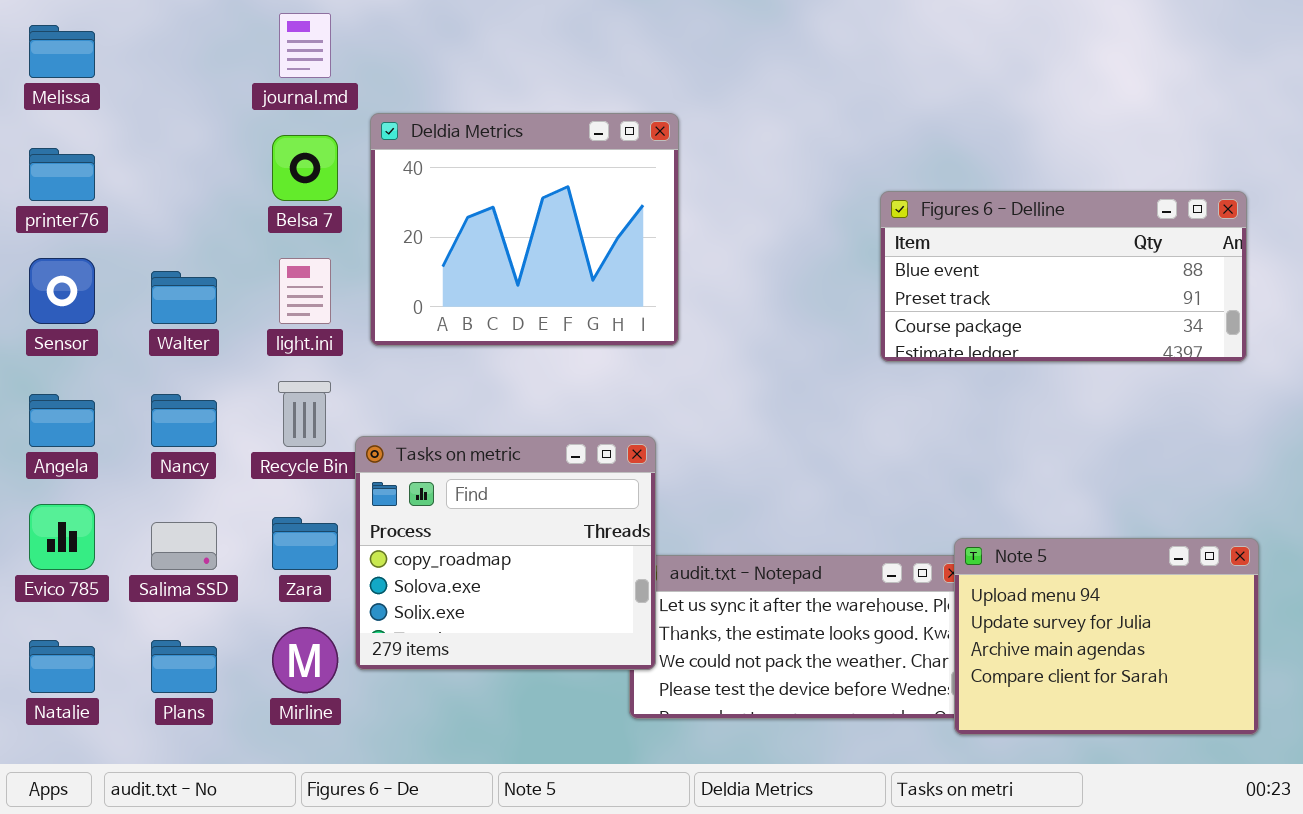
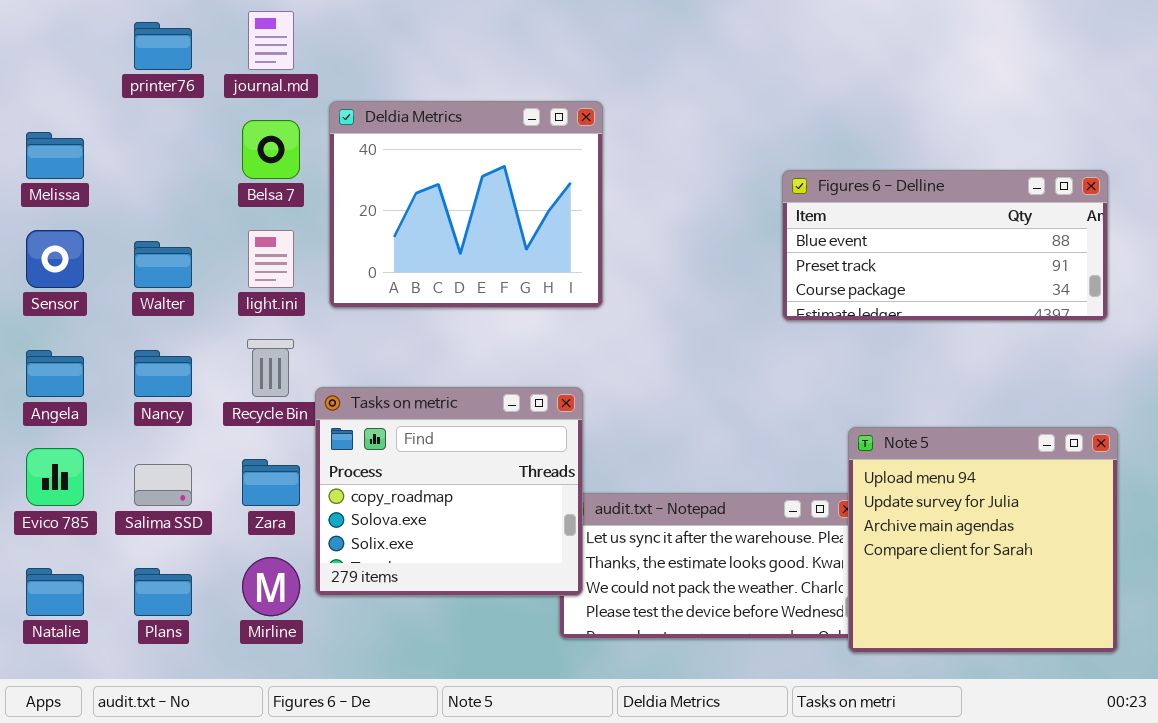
Melissa: [29,25,95,78] -> [26,132,84,179], moved
printer76: [29,148,95,201] -> [134,22,192,70], moved
Note 5: [954,538,1259,735] -> [848,427,1118,653], resized

